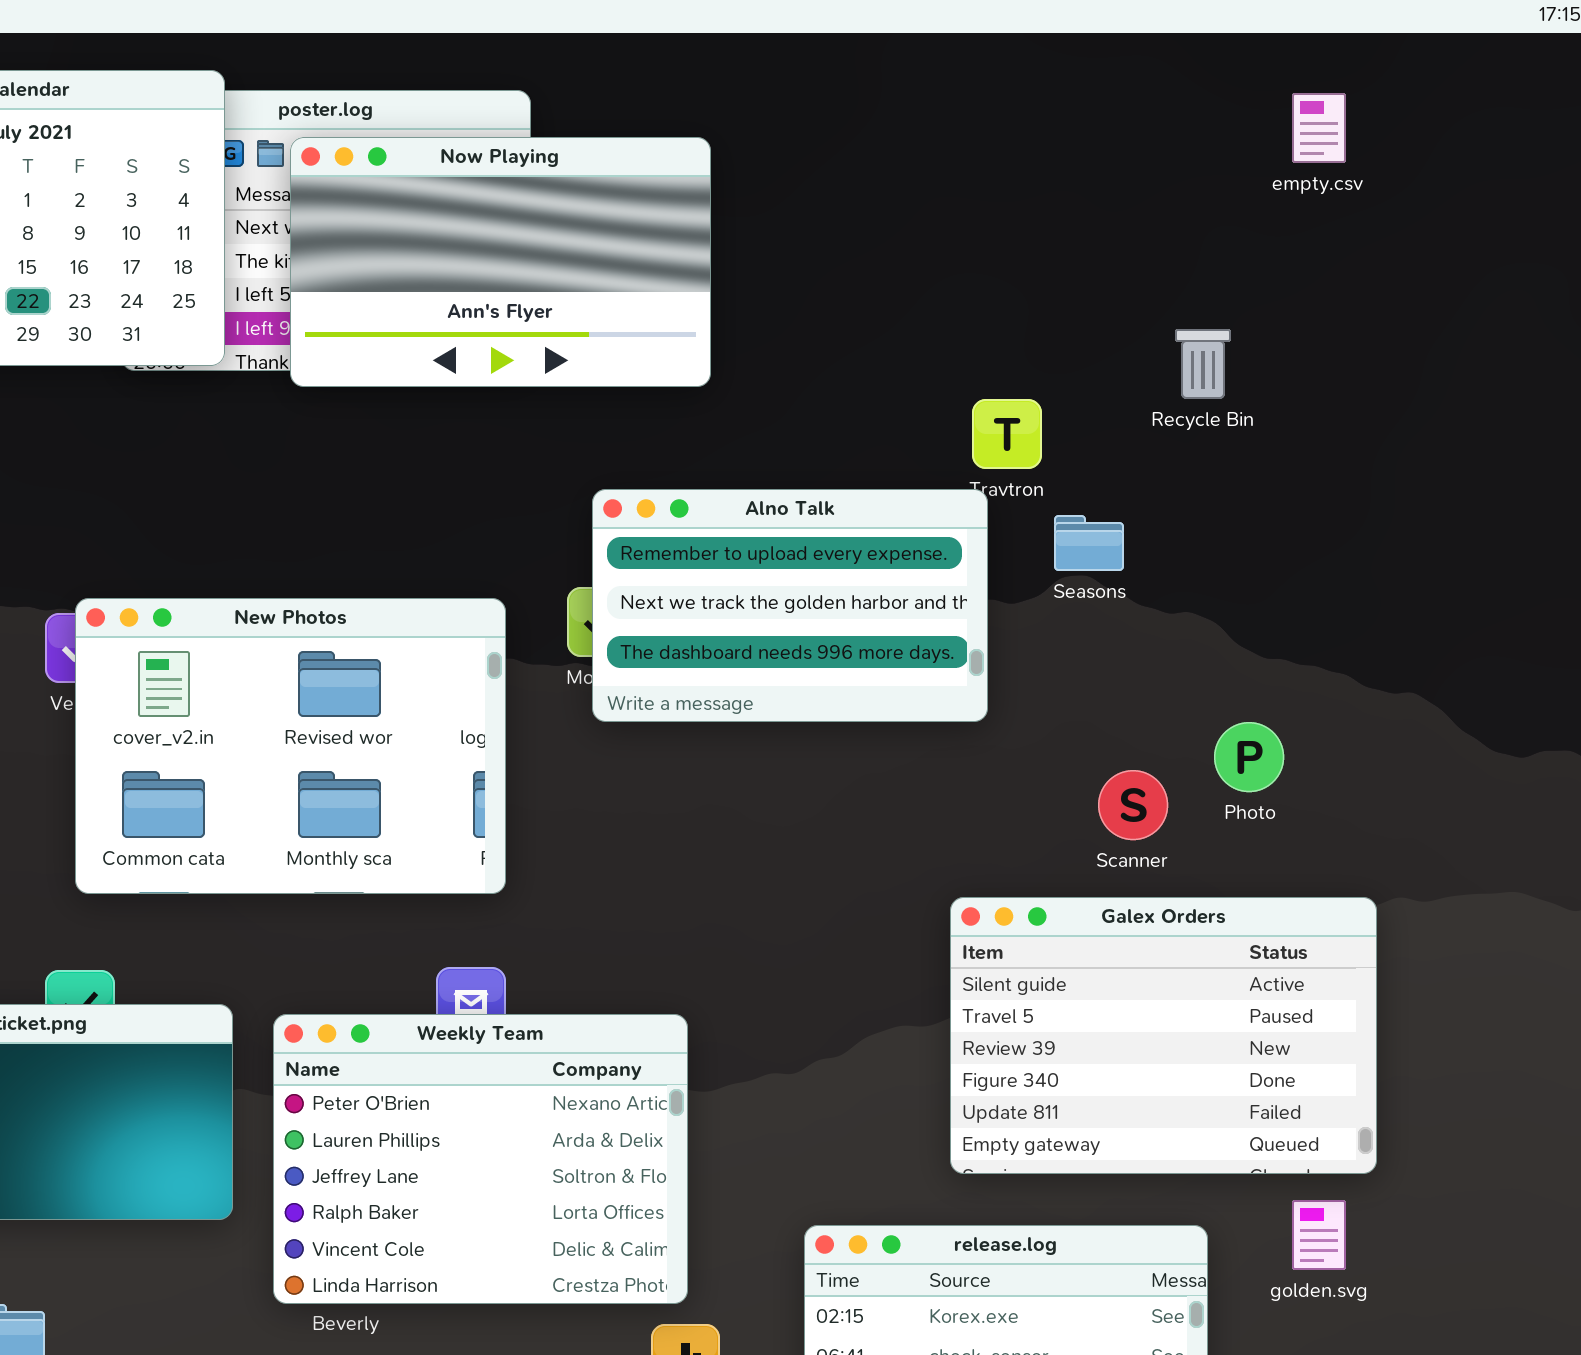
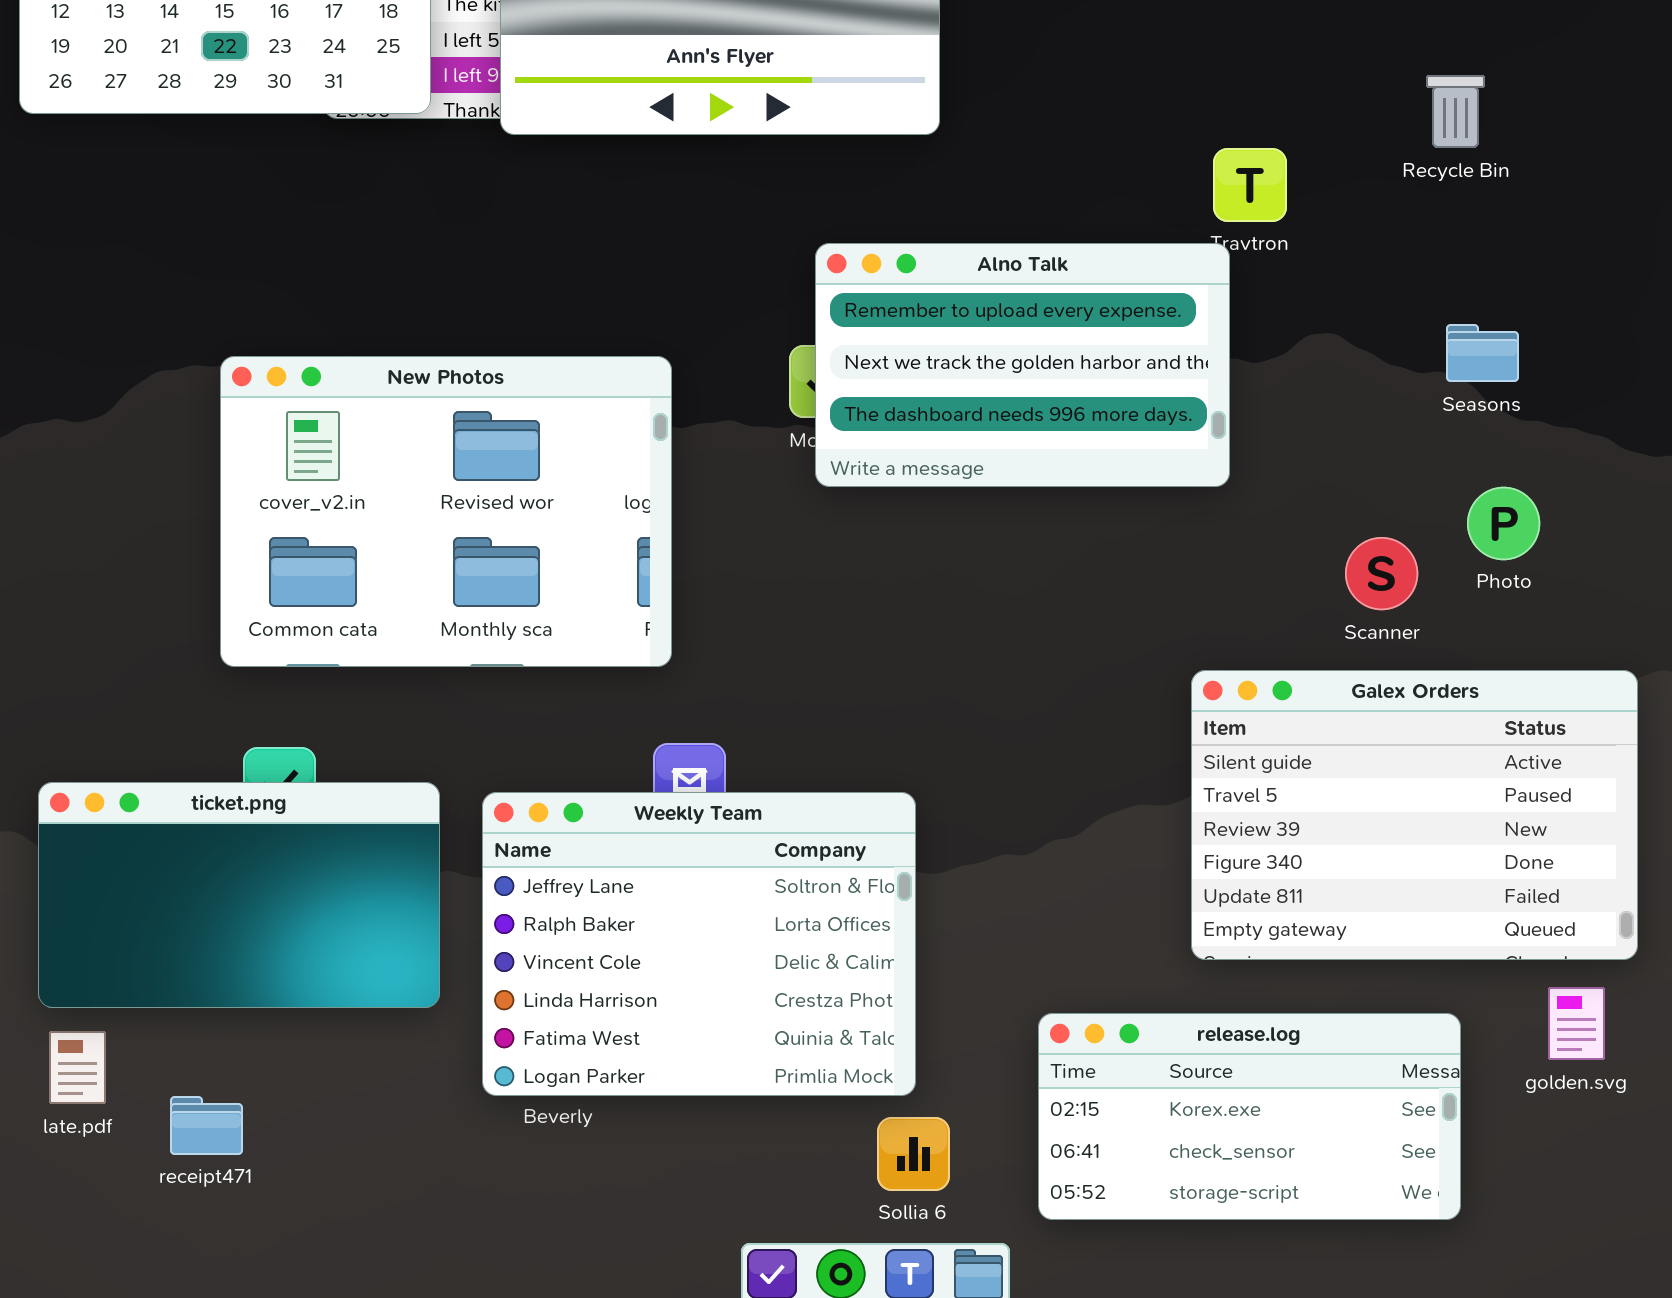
Seasons: [1054,515,1124,571] -> [1446,324,1519,382], moved
New Photos: [75,598,506,894] -> [220,356,672,667], moved
Weekly Team: [273,1014,688,1304] -> [482,792,916,1096], scrolled down 2 rows

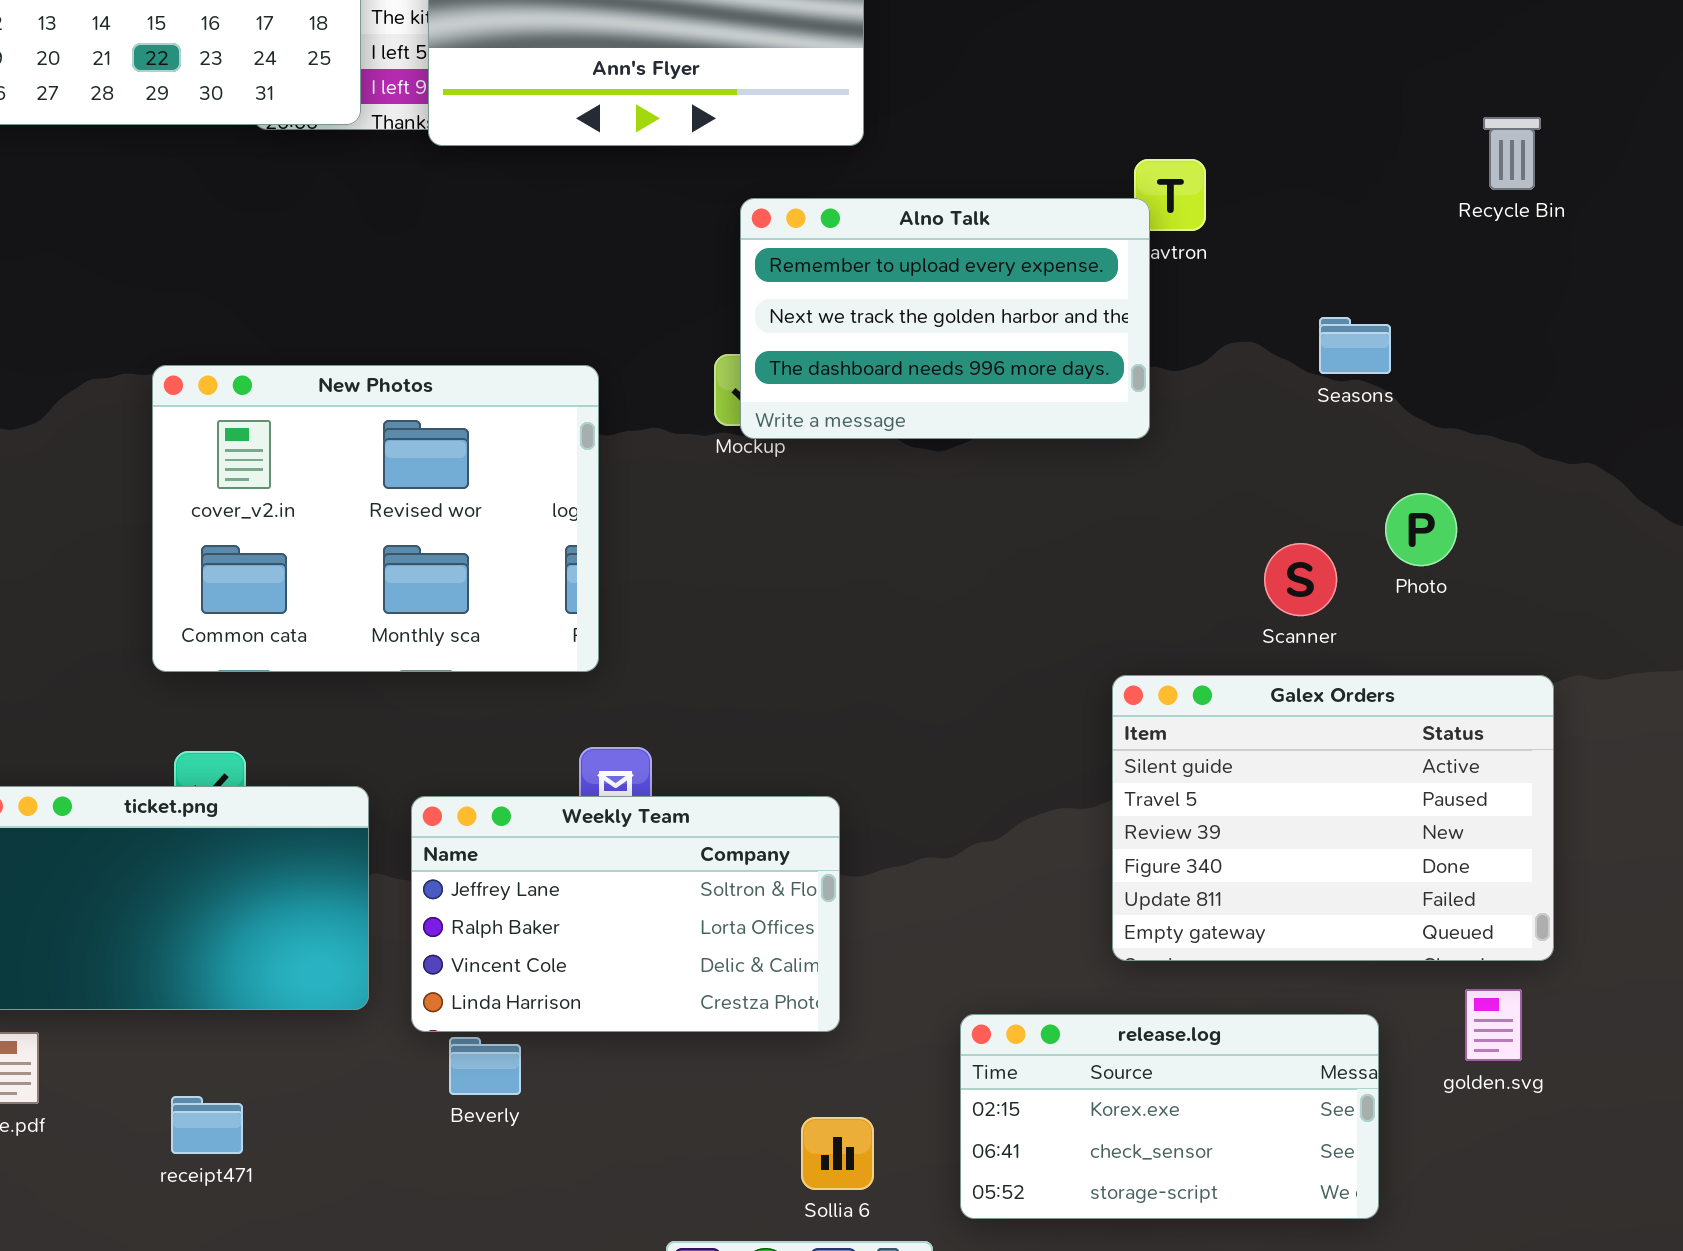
Recycle Bin: [1426,75,1485,148] -> [1483,117,1541,190], moved
Alno Talk: [815,243,1230,487] -> [740,198,1150,439], moved
Seasons: [1446,324,1519,382] -> [1319,317,1391,374], moved
Weekly Team: [482,792,916,1096] -> [411,796,840,1032], resized
receipt471: [170,1096,243,1155] -> [171,1096,243,1154], moved

